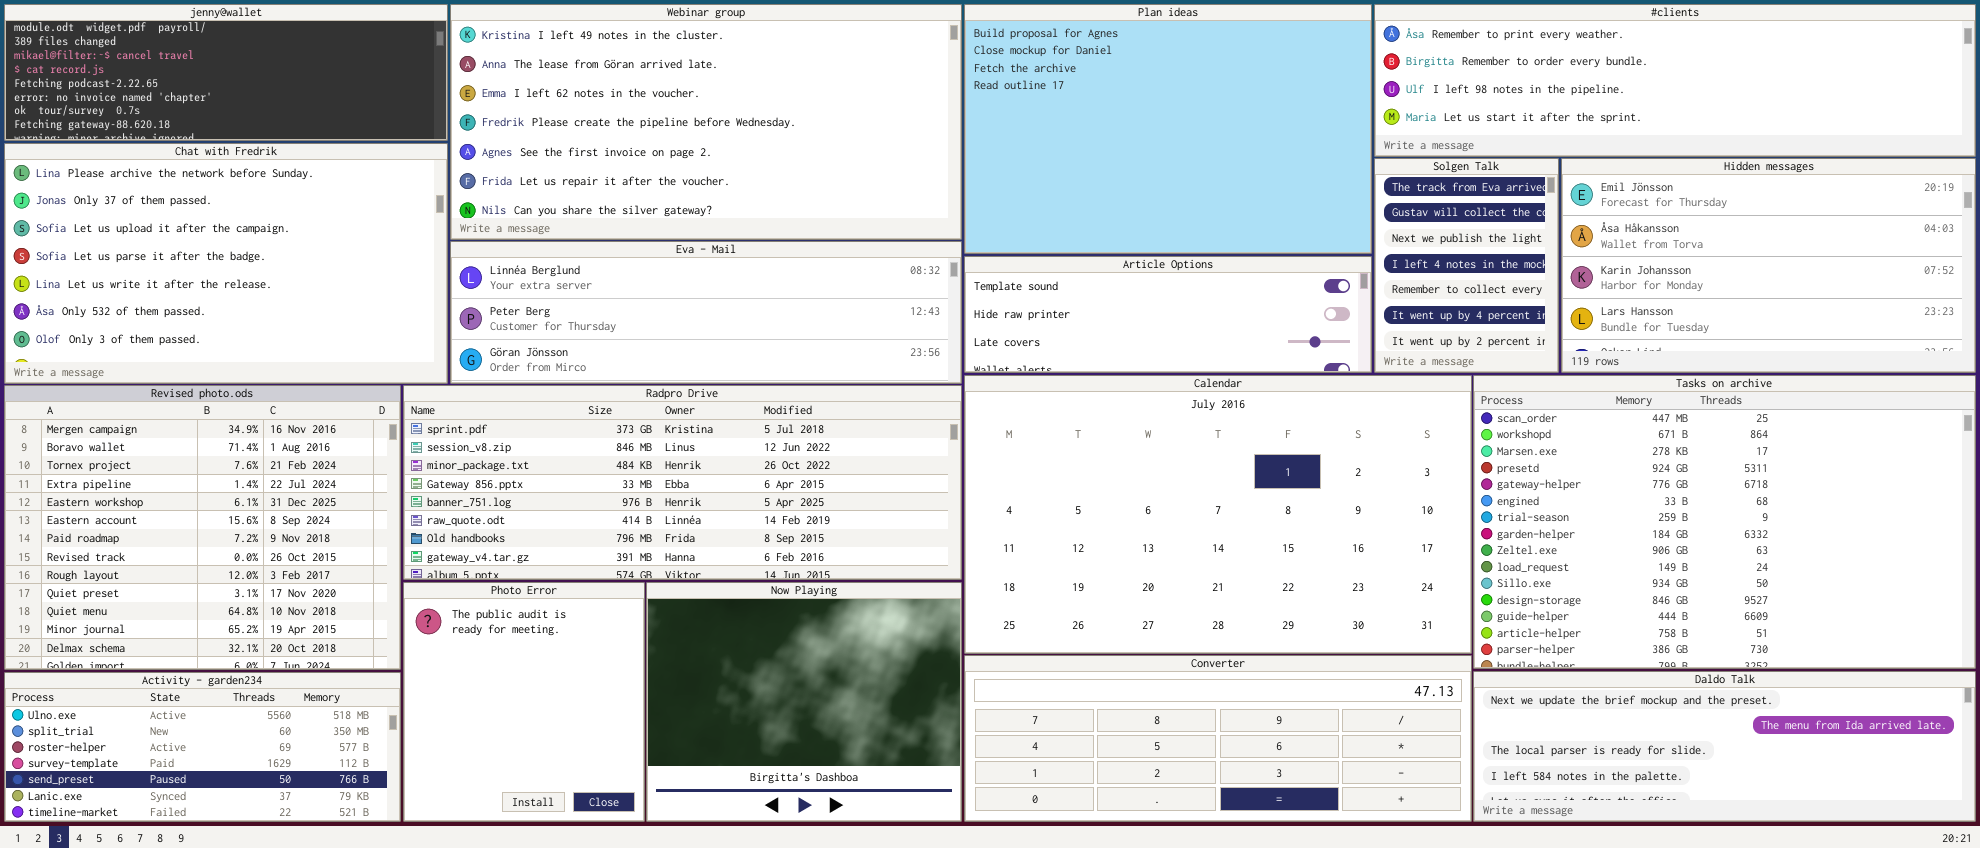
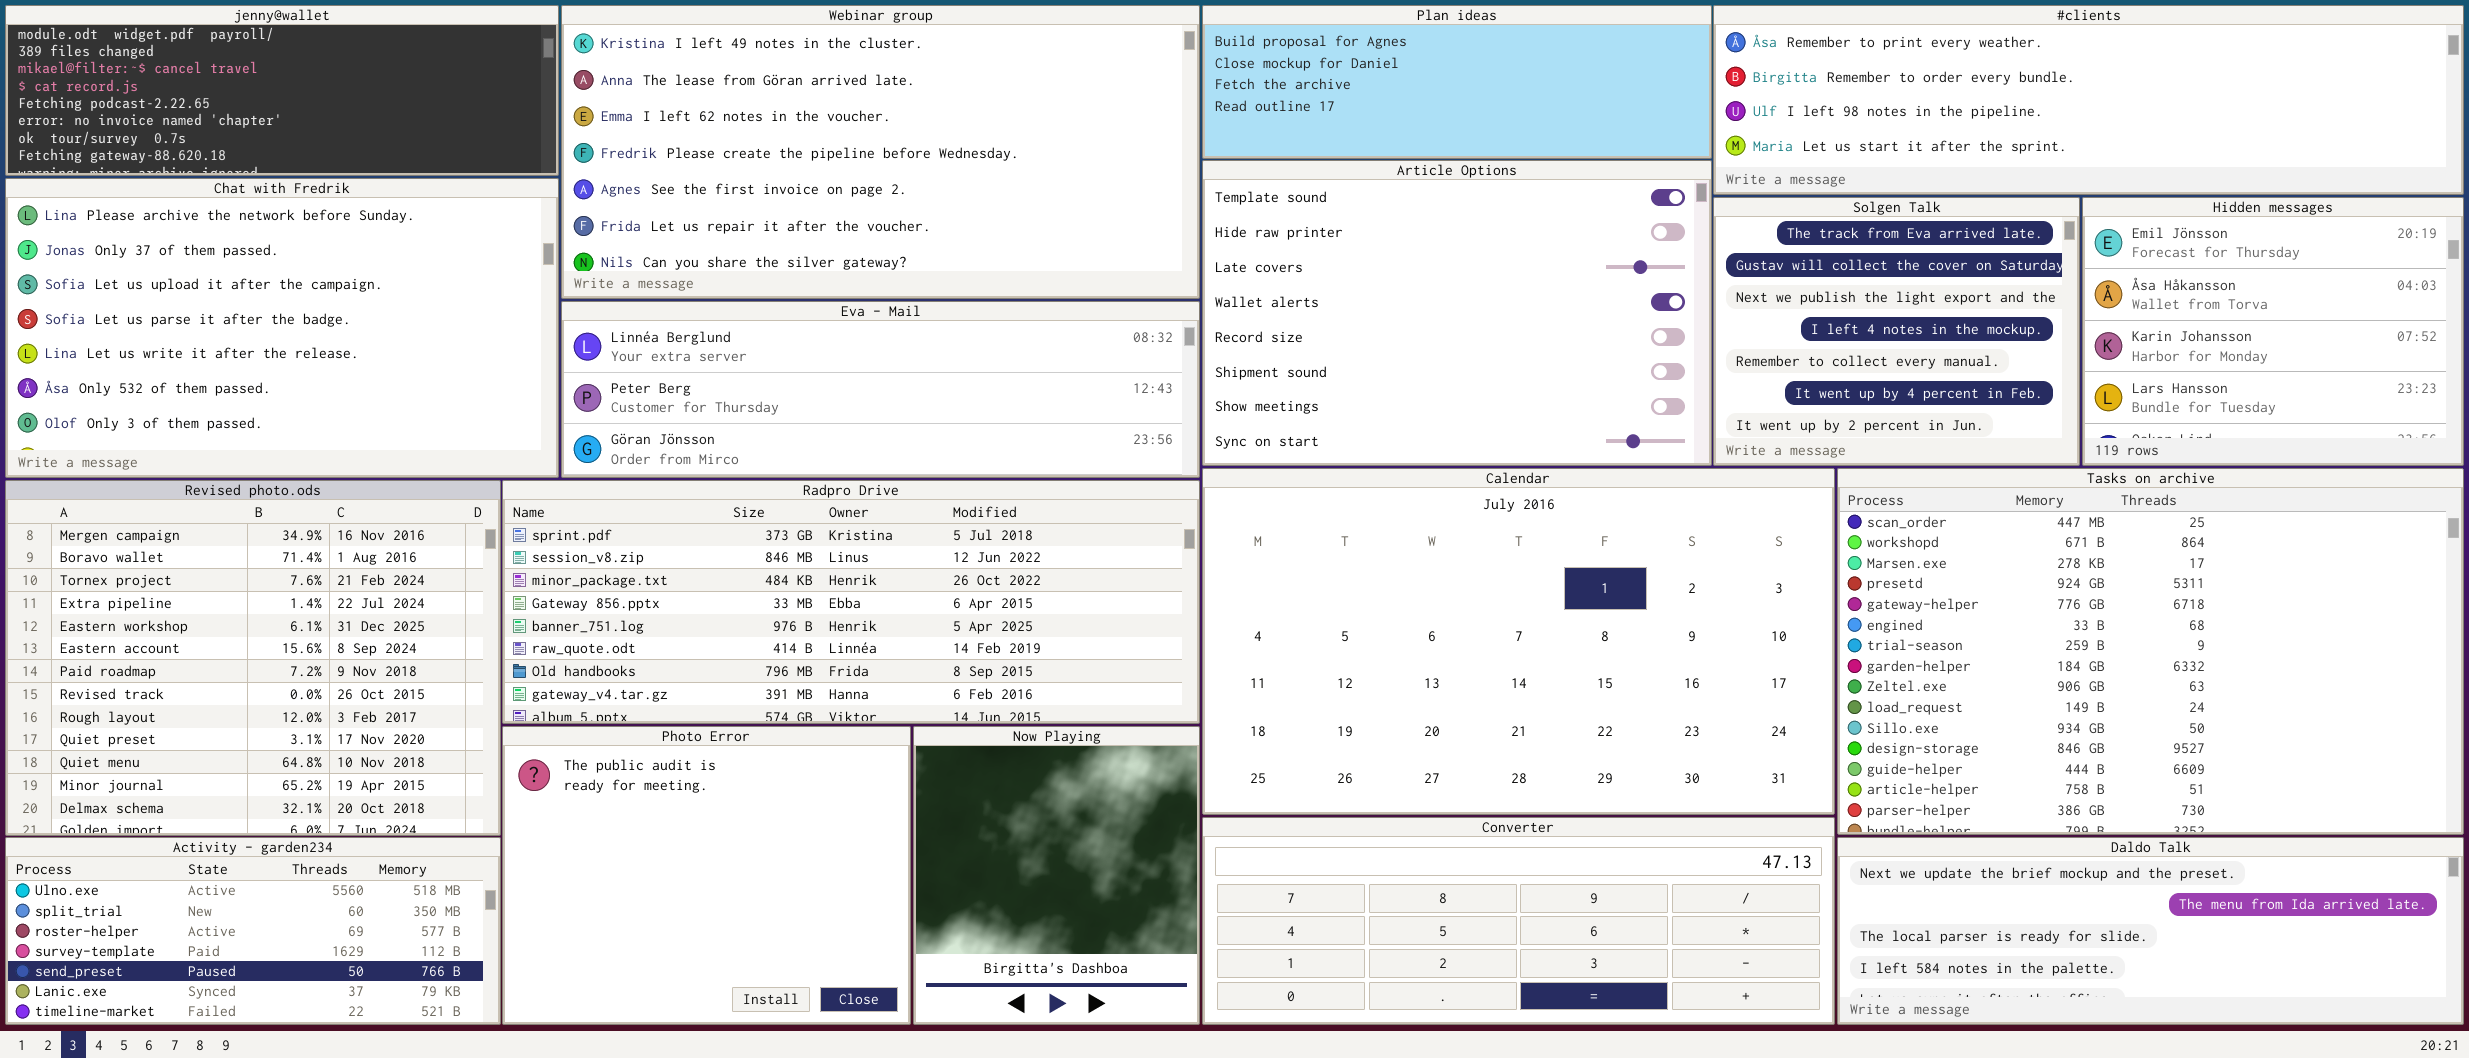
Plan ideas: [964,4,1372,254] -> [1202,5,1712,159], resized
Solgen Talk: [1374,158,1559,373] -> [1713,197,2080,466], resized
Hidden messages: [1561,158,1976,373] -> [2082,197,2464,466], resized
Article Options: [964,256,1372,373] -> [1202,160,1712,466], resized
Photo Error: [403,582,645,822] -> [502,726,911,1025], resized
Now Playing: [646,582,962,822] -> [913,726,1200,1025], resized

